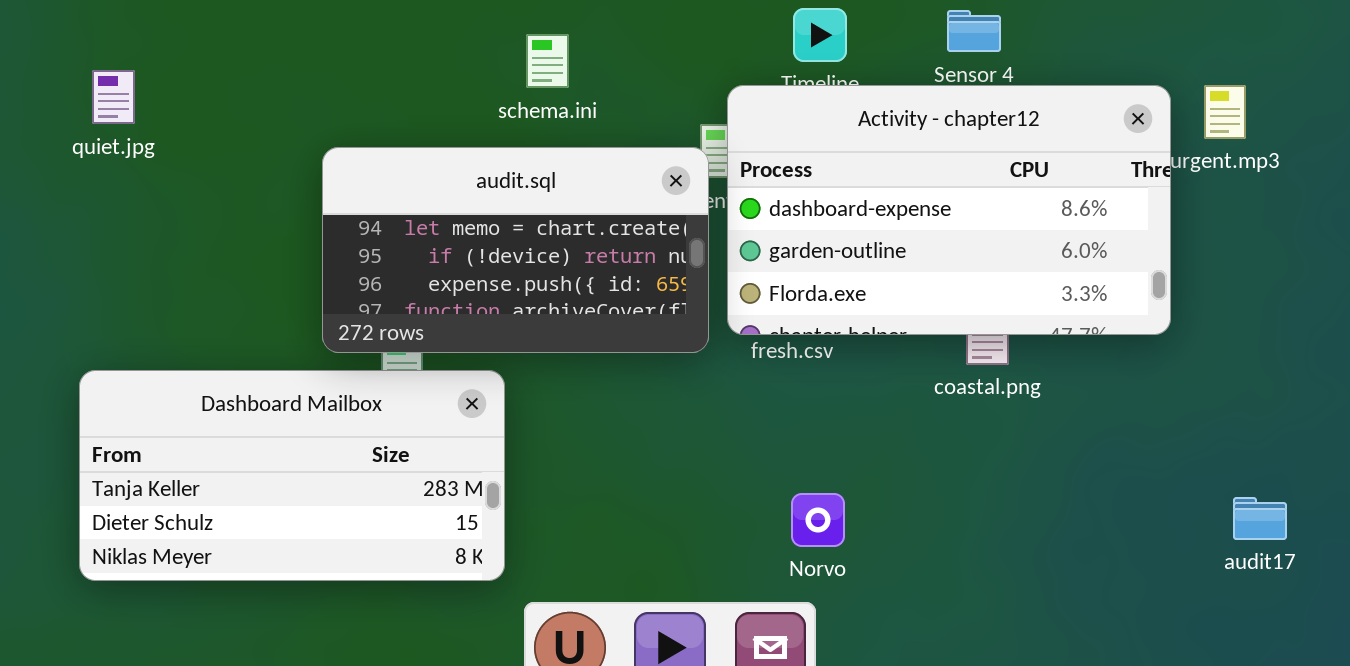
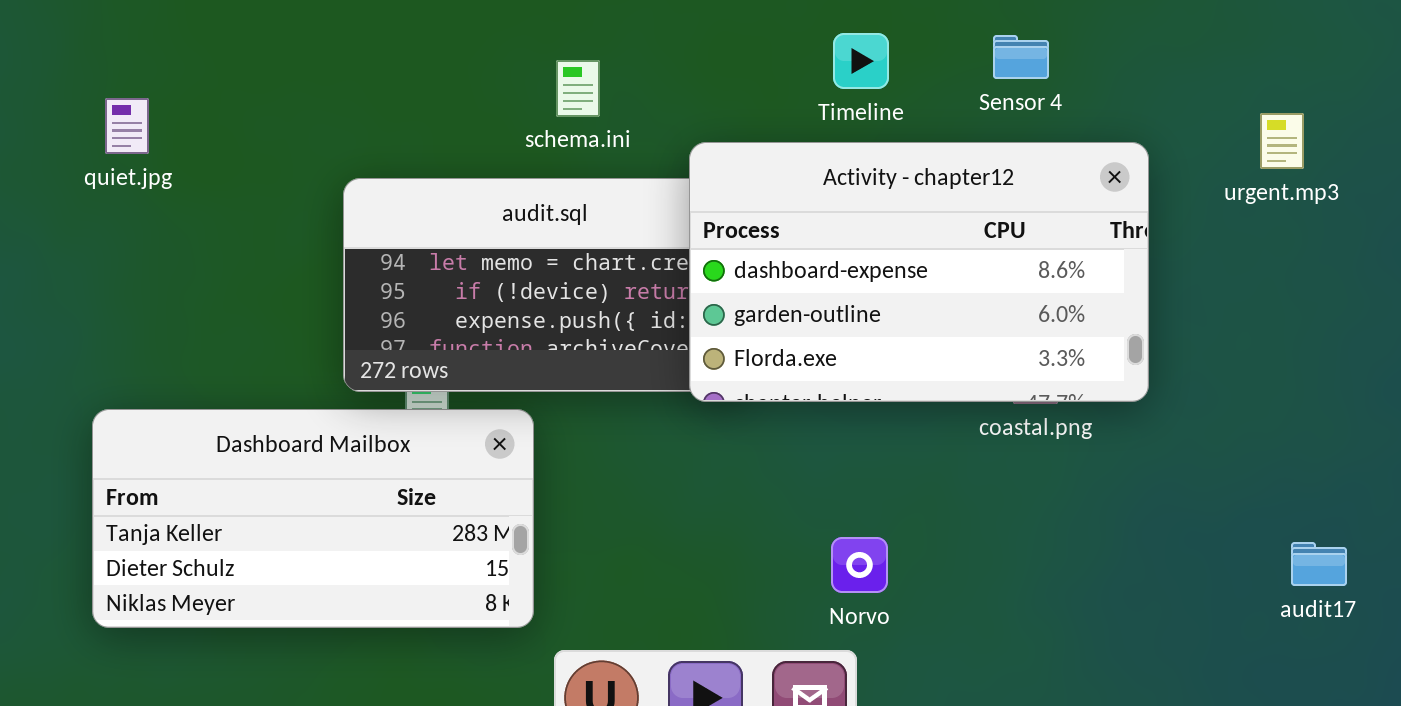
Activity - chapter12: [727,85,1171,335] -> [689,142,1149,402], moved

